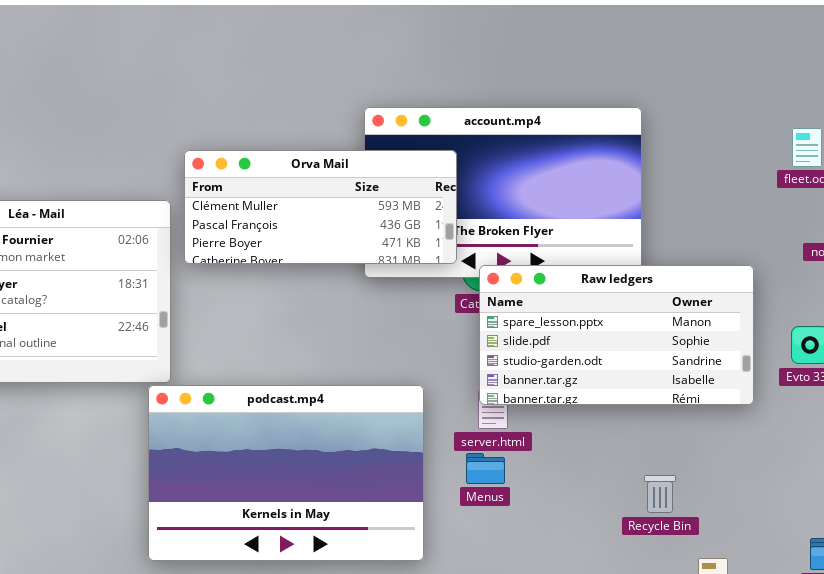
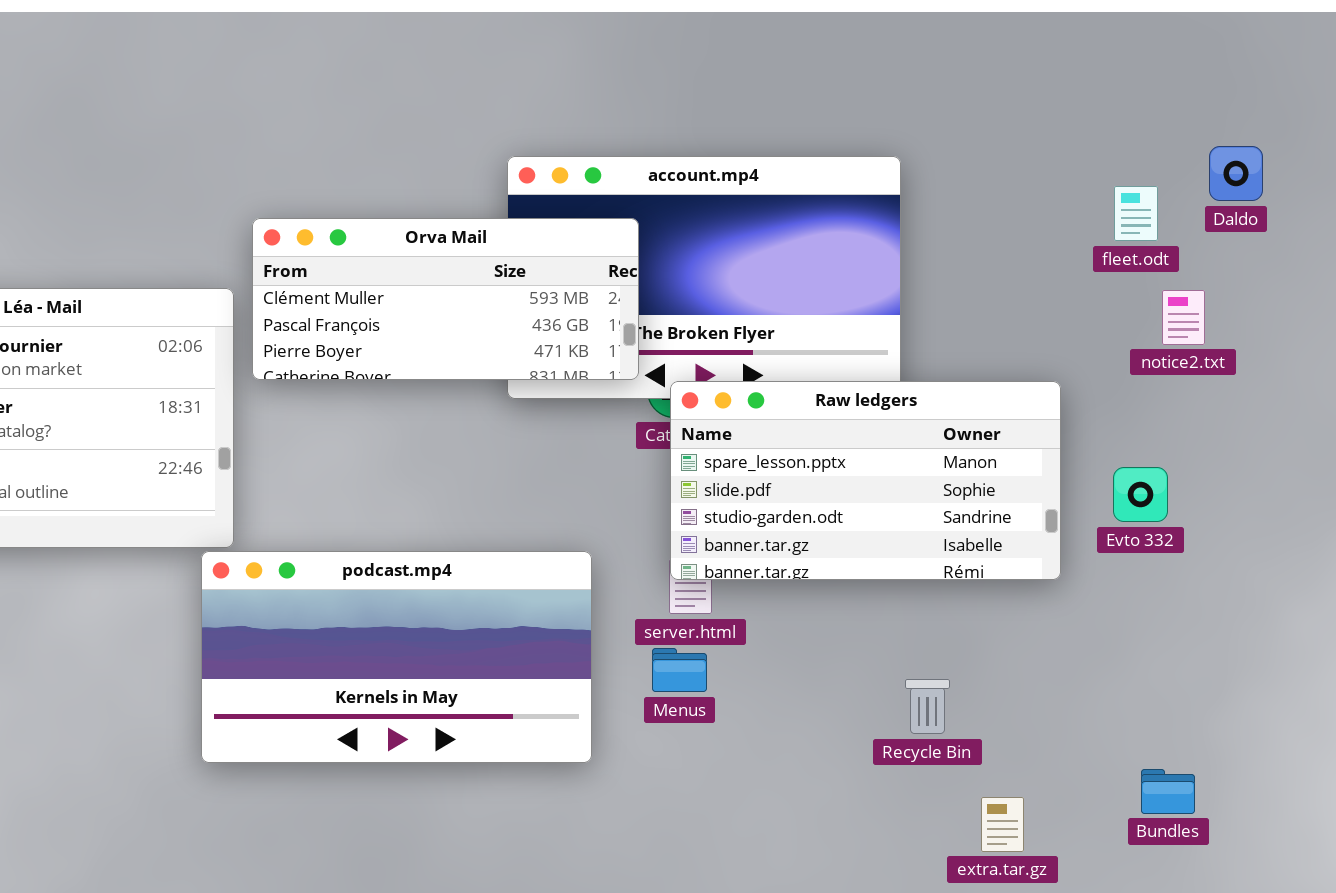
podcast.mp4: [148,385,424,561] -> [201,551,592,763], resized

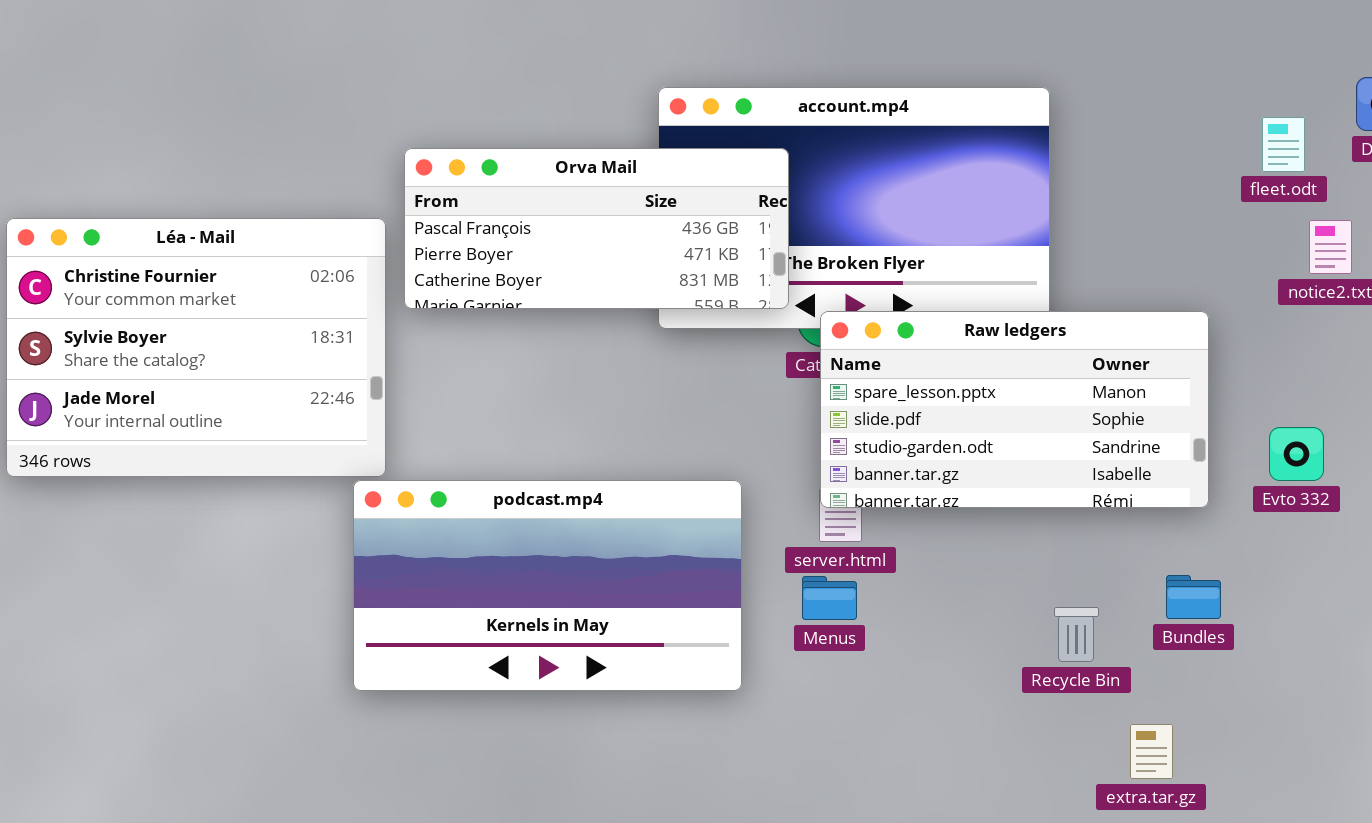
Orva Mail: [252,218,639,380] -> [404,148,789,309], scrolled down 1 row
Evto 332: [1113,467,1168,522] -> [1269,427,1324,481], moved
Bundles: [1141,769,1195,814] -> [1166,575,1221,619], moved

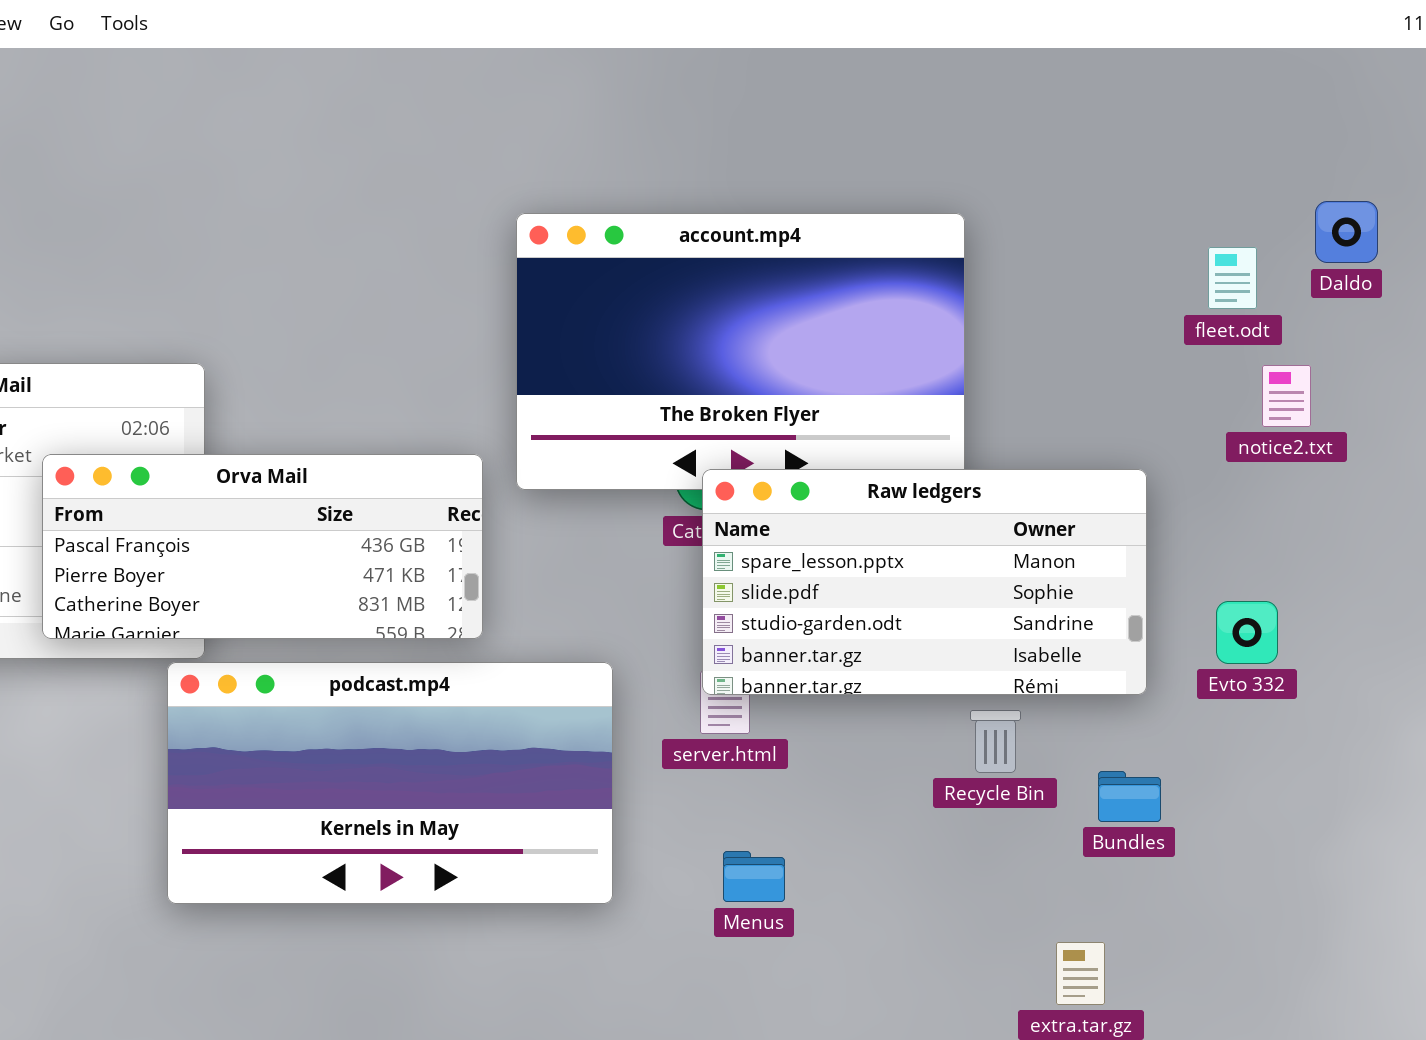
Orva Mail: [404,148,789,309] -> [42,454,483,639], moved
Menus: [802,576,857,620] -> [723,851,785,902], moved
Recycle Bin: [1054,607,1099,662] -> [970,710,1021,773], moved

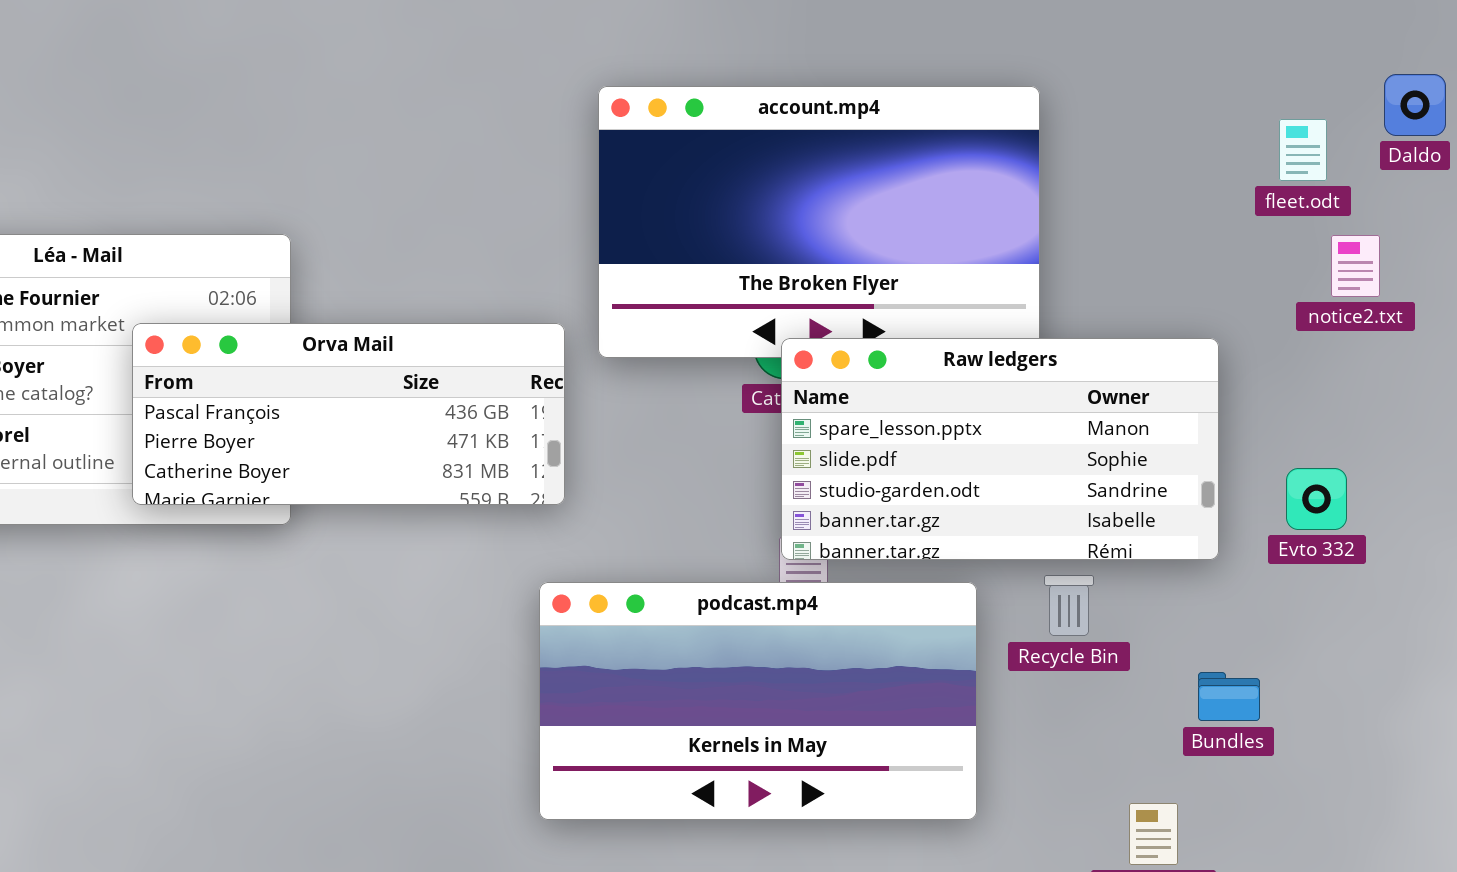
podcast.mp4: [167,662,613,904] -> [539,582,977,820], moved
Bundles: [1098,771,1161,822] -> [1198,672,1260,721], moved

